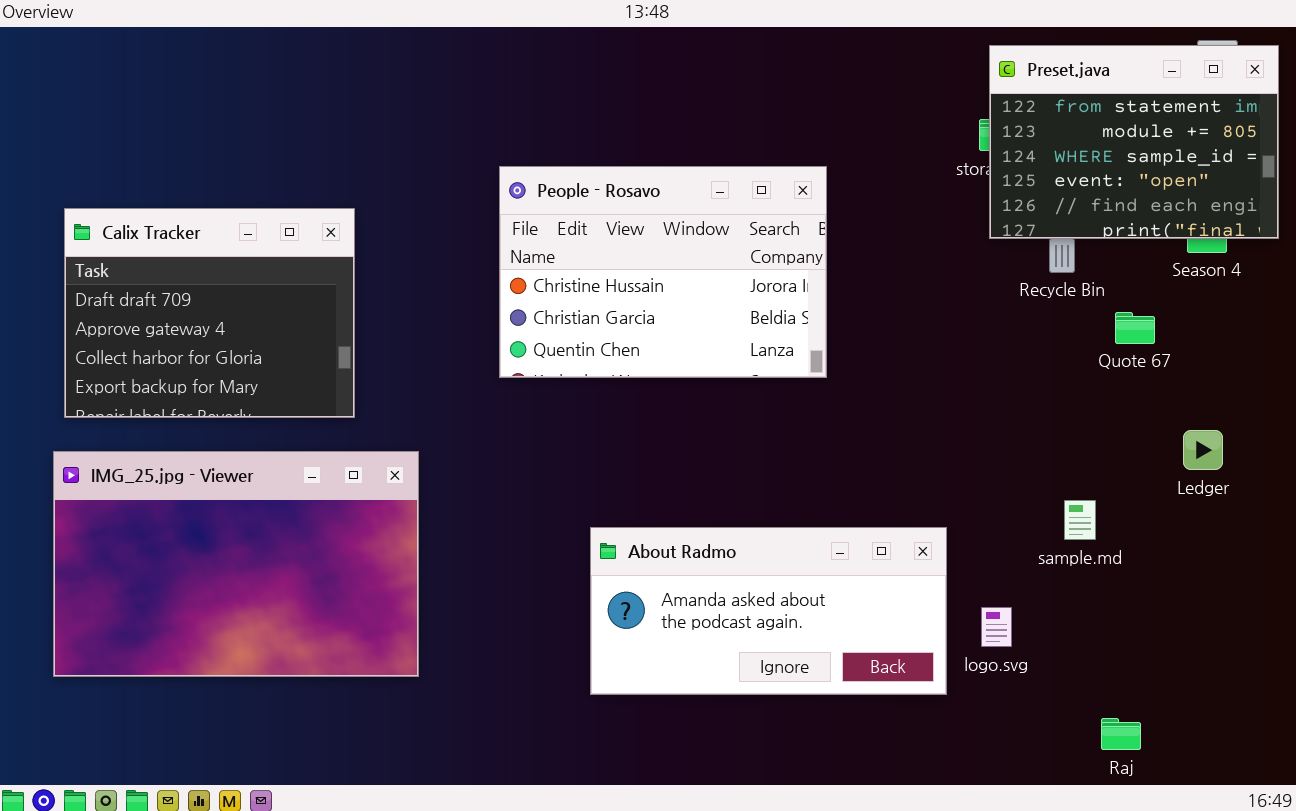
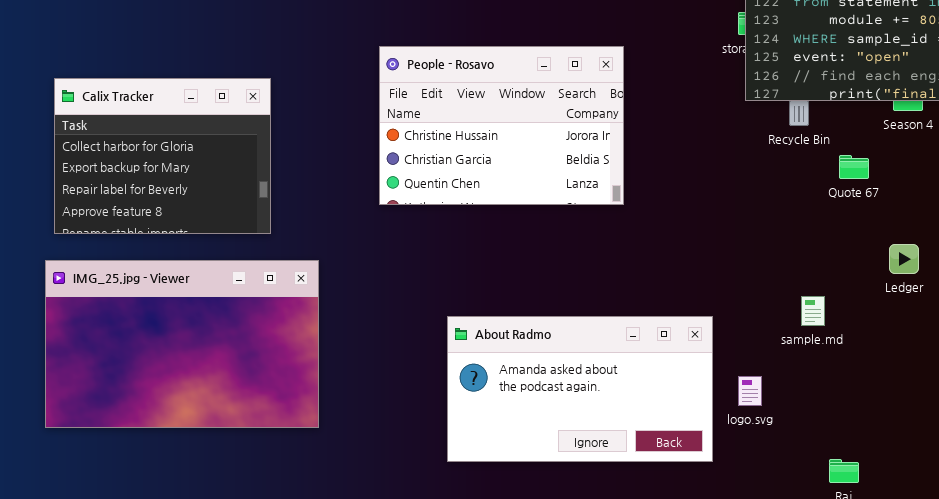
Calix Tracker: [64,208,355,418] -> [54,78,271,234], scrolled down 2 rows
About Radmo: [590,527,947,695] -> [447,316,713,462], resized

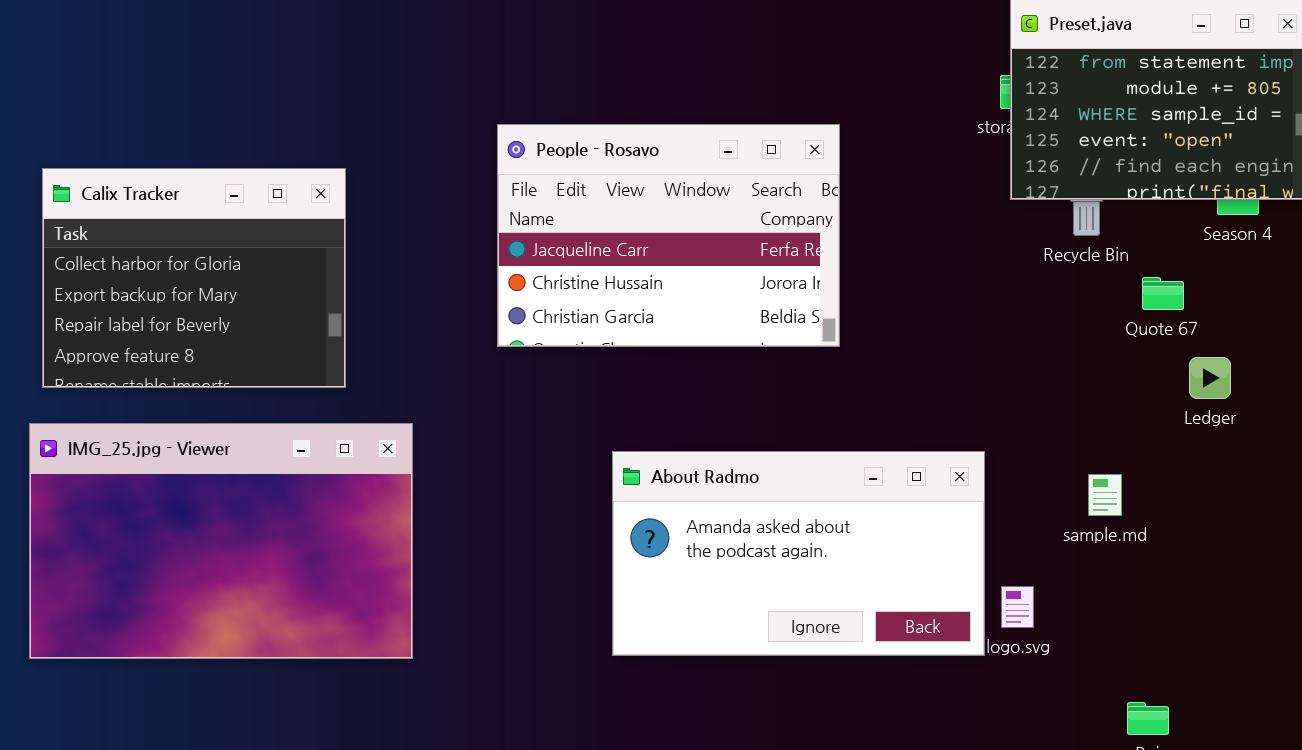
People - Rosavo: [379,46,624,205] -> [497,124,840,347], scrolled up 1 row
Ledger: [889,244,919,274] -> [1189,357,1231,399], moved
About Radmo: [447,316,713,462] -> [612,451,985,656], moved

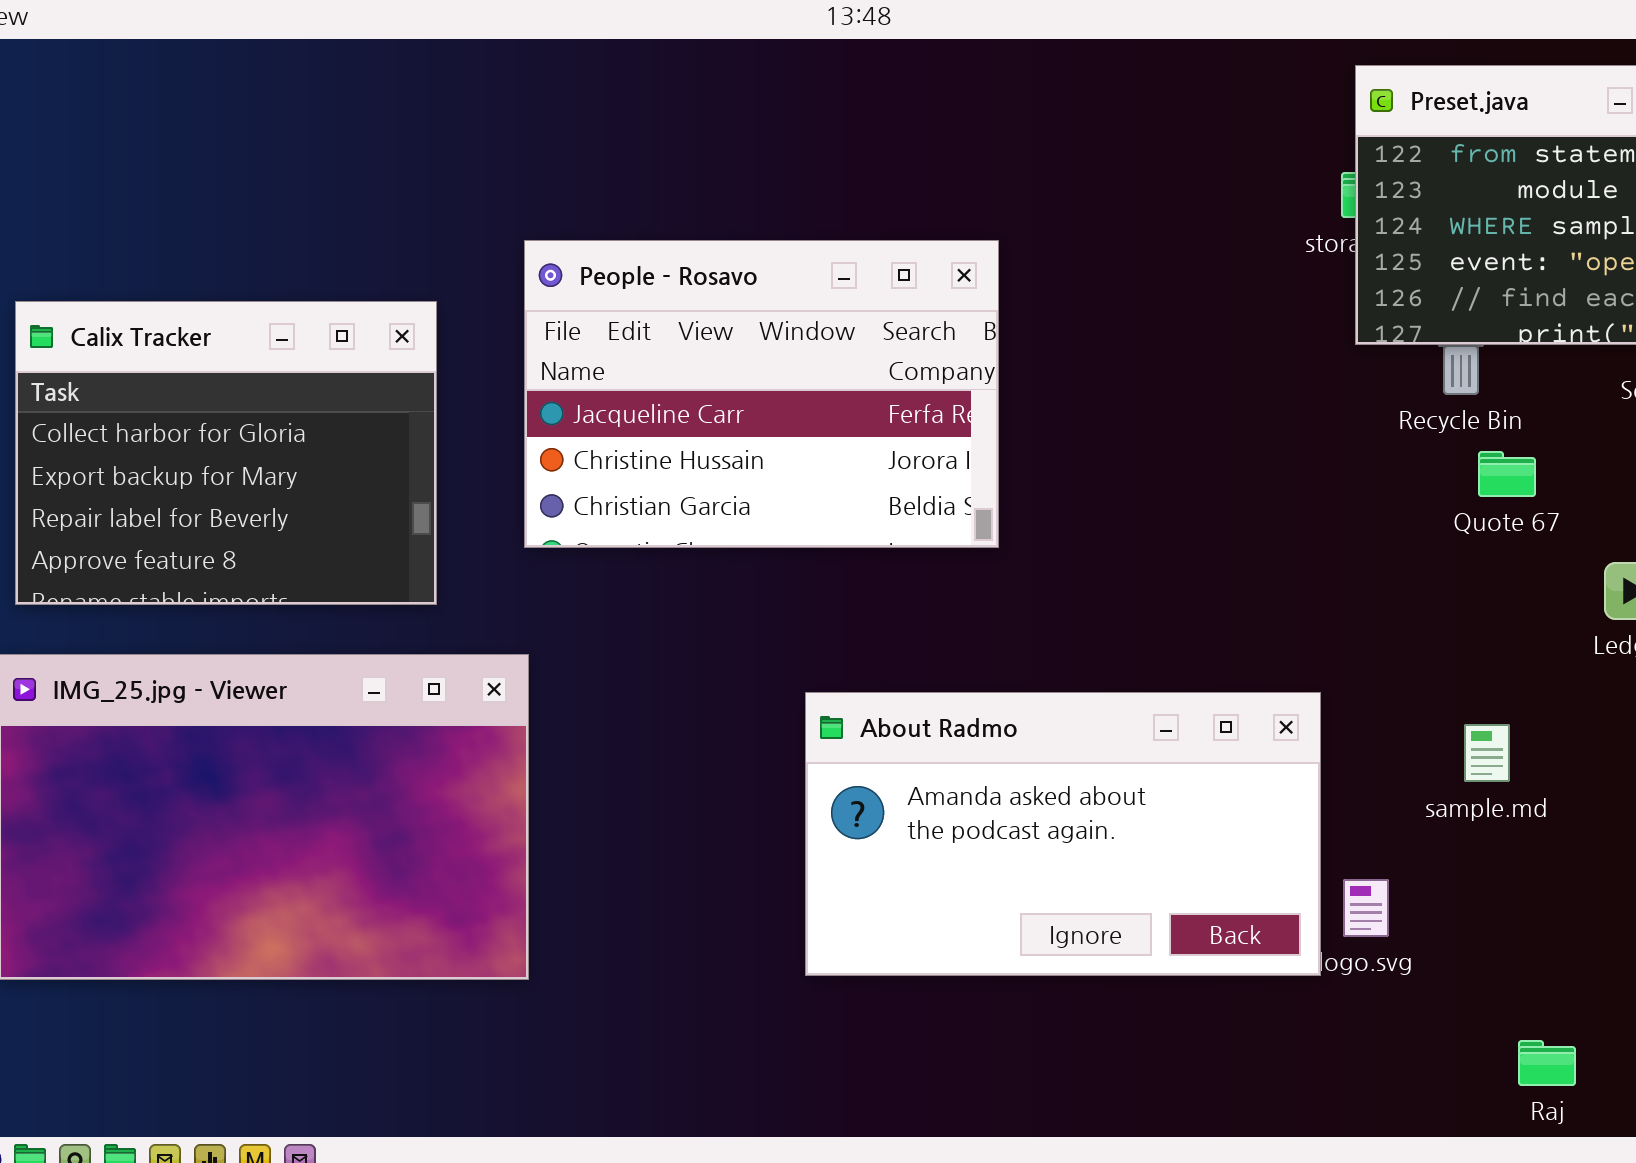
People - Rosavo: [497,124,840,347] -> [524,240,999,548], moved
Quote 67: [1142,277,1184,310] -> [1478,451,1536,497], moved

